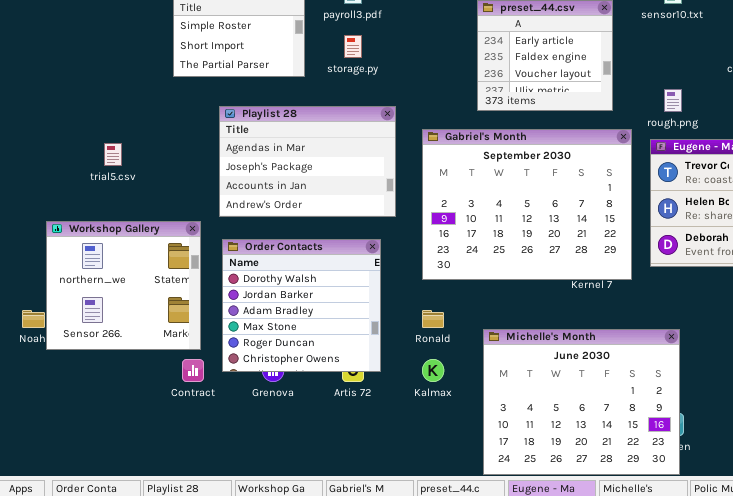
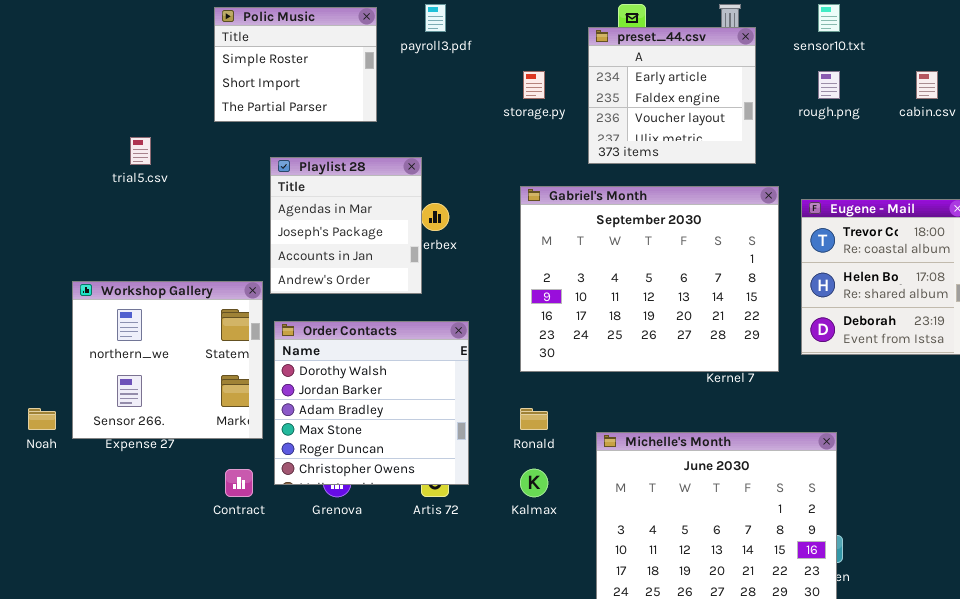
storage.py: [344,35,362,58] -> [523,71,545,99], moved
rough.png: [664,89,682,112] -> [818,71,840,99], moved
Playlist 28: [219,106,396,217] -> [270,157,422,294], resized
trial5.csv: [104,143,122,166] -> [130,137,151,165], moved
Workshop Gallery: [46,221,201,350] -> [72,281,263,439], moved

